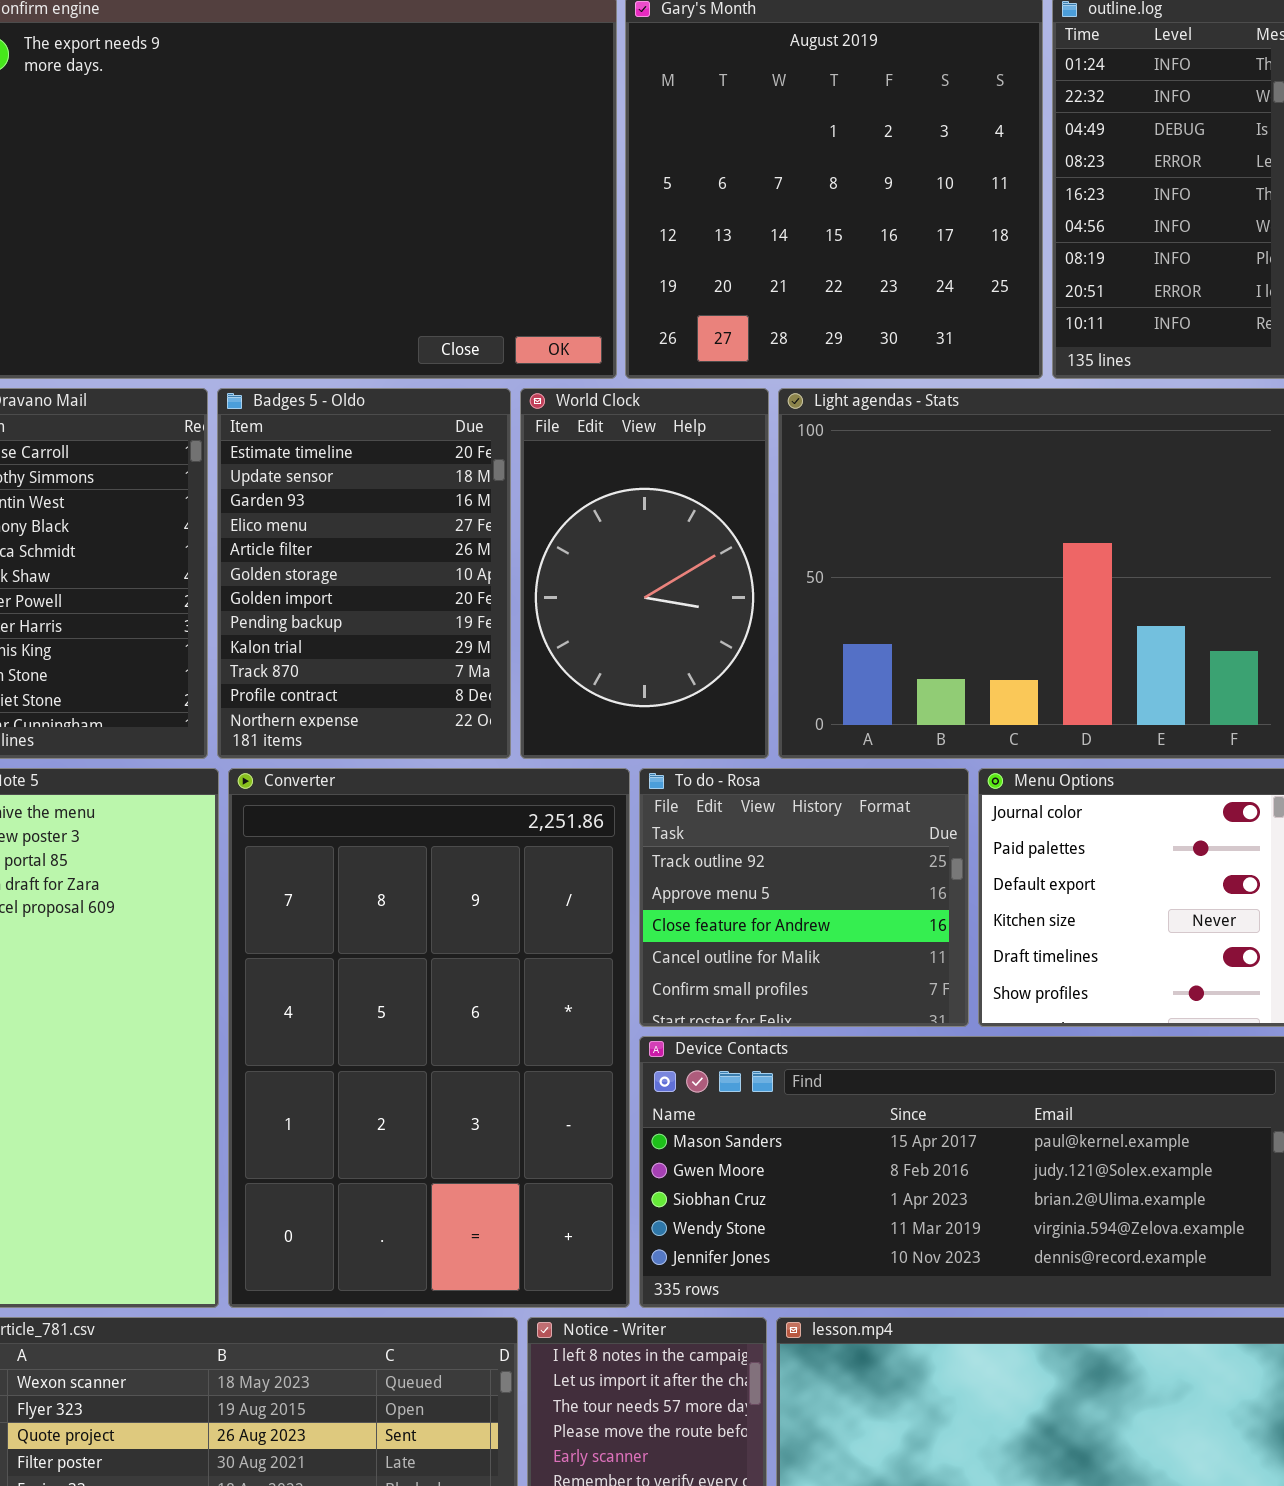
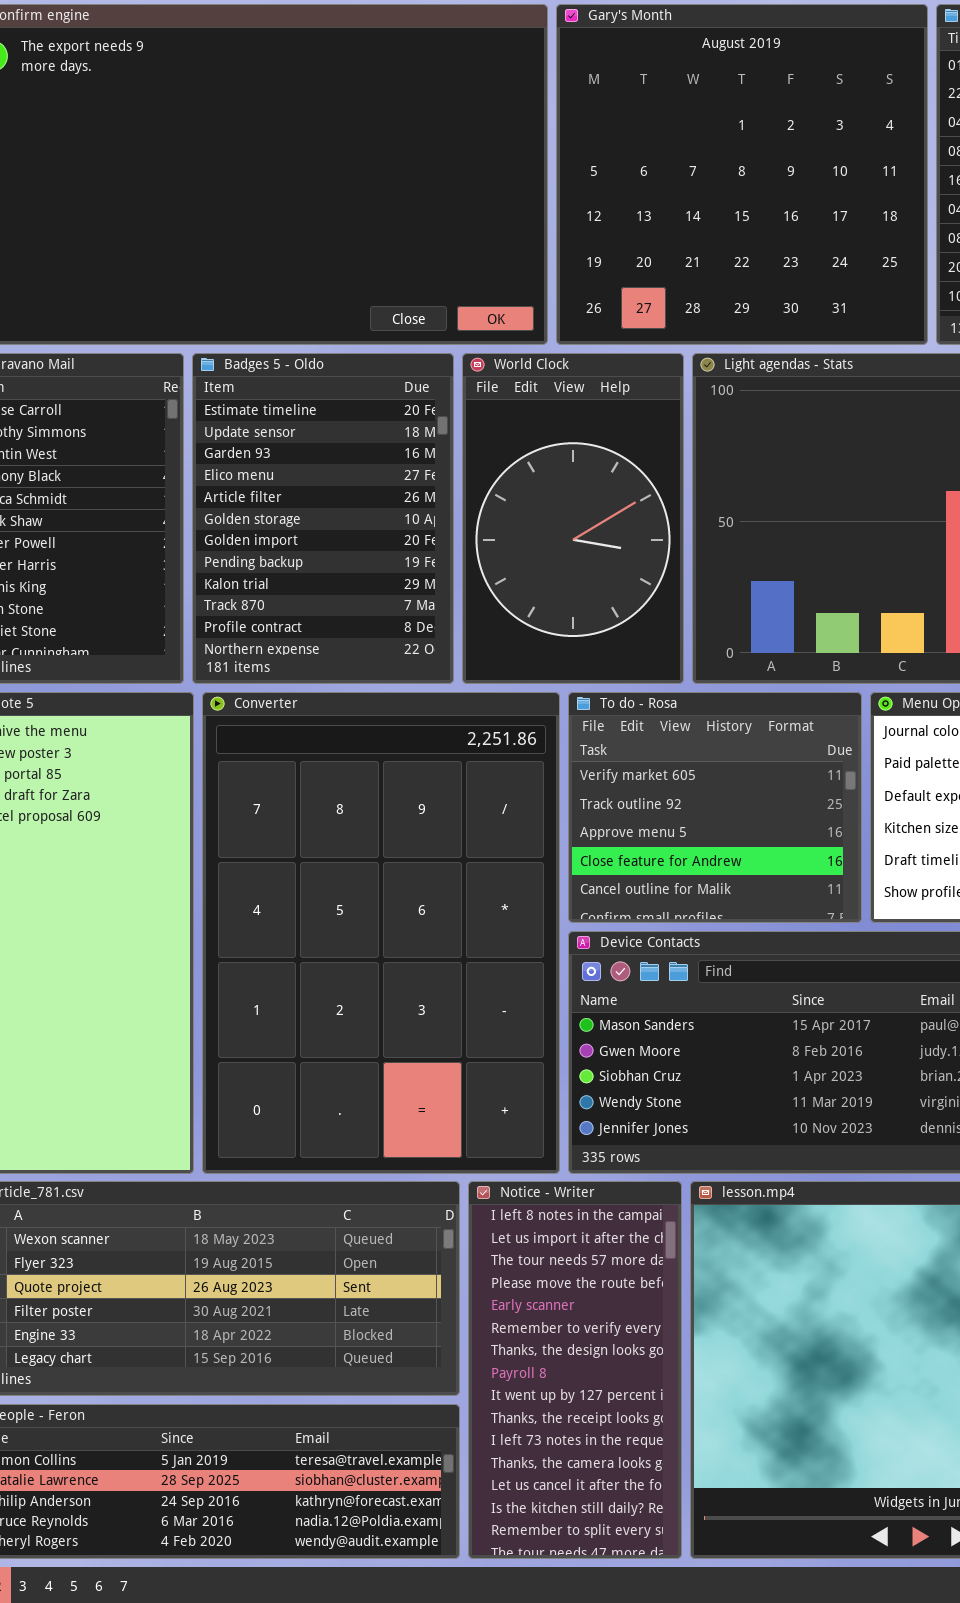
To do - Rosa: [639,768,969,1027] -> [568,692,862,923], scrolled up 1 row

